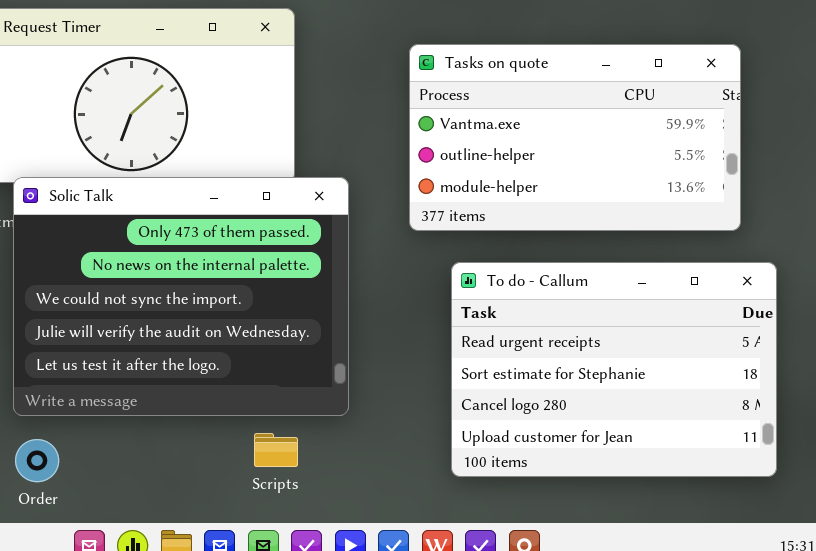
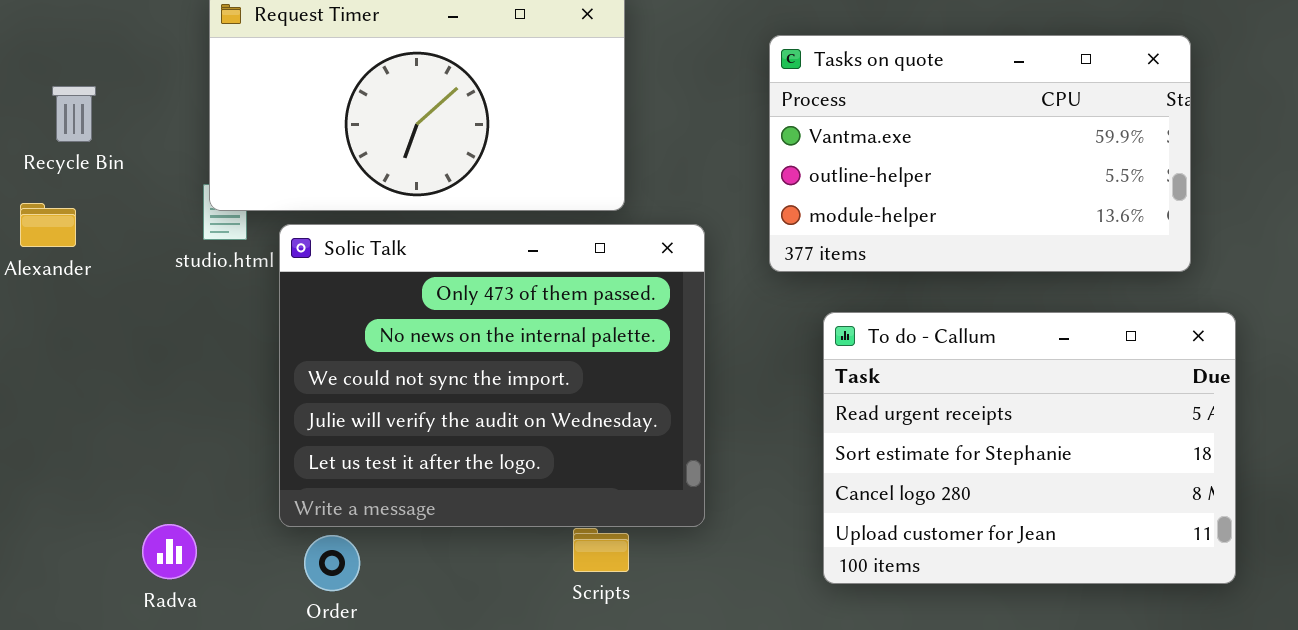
Solic Talk: [13,177,349,416] -> [279,224,705,527], moved
Order: [15,439,59,482] -> [304,535,360,591], moved

